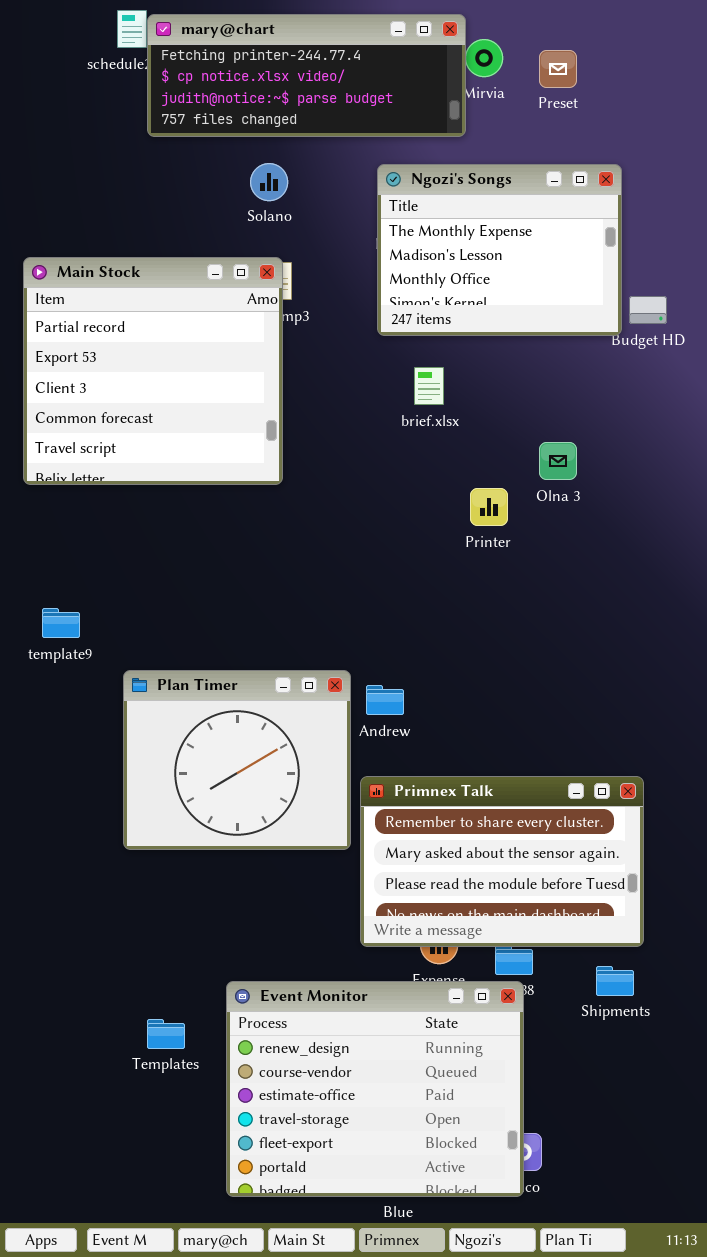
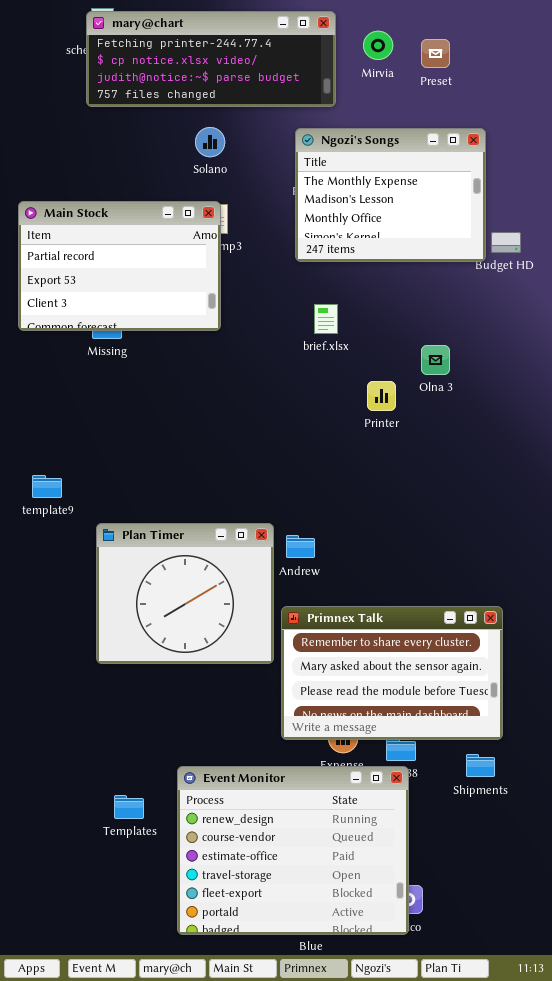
mary@chart: [147,14,466,137] -> [86,11,336,107], moved
Main Stock: [23,257,283,485] -> [18,201,221,331], resized
brief.xlsx: [414,367,444,405] -> [314,304,338,334], moved

